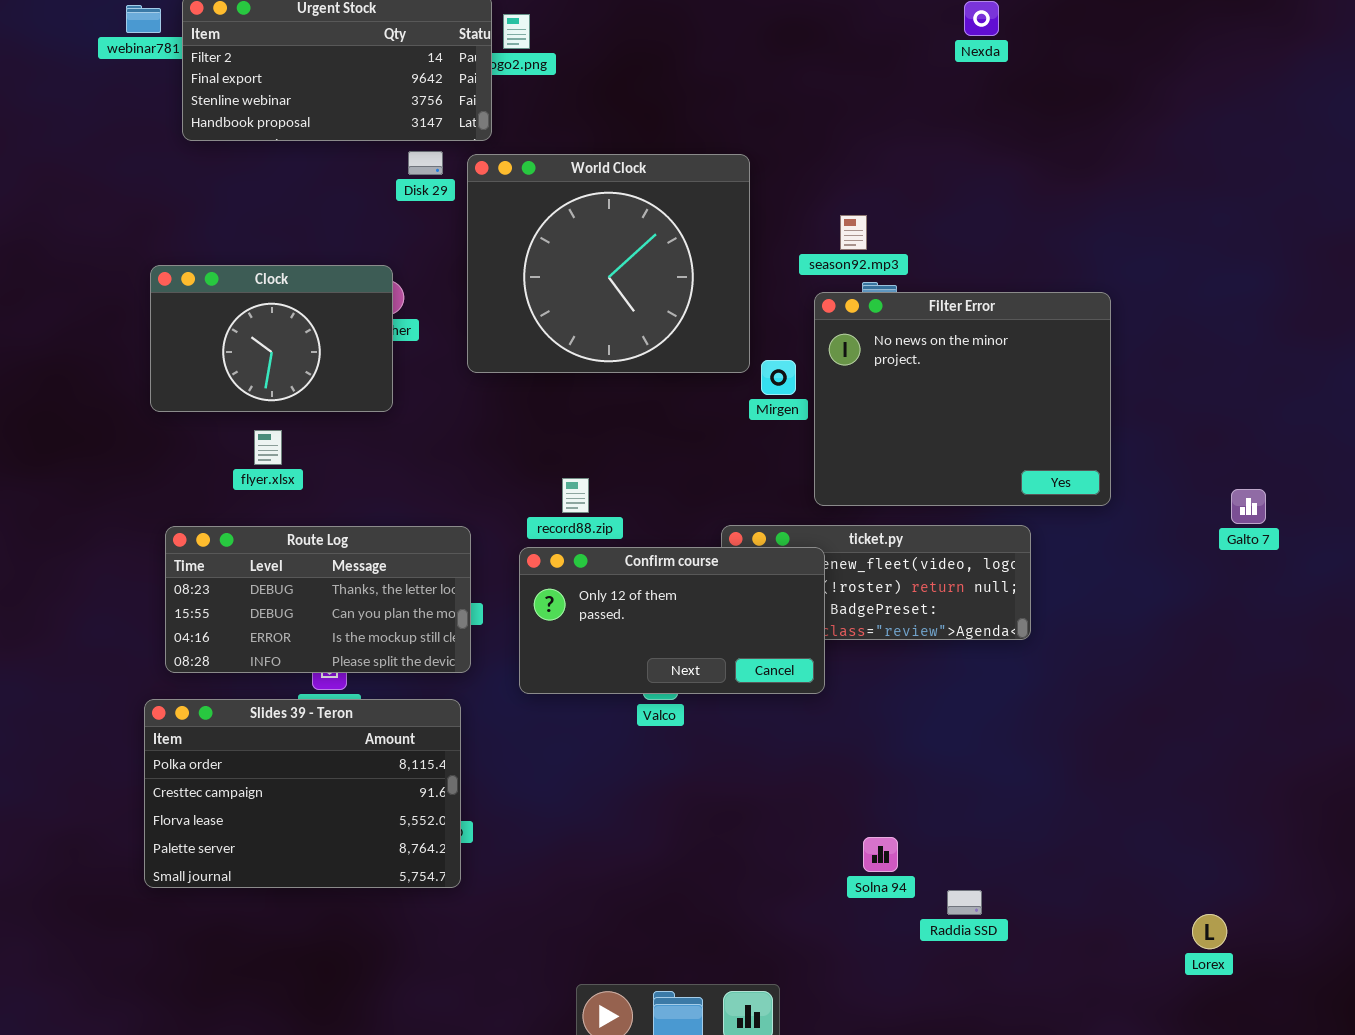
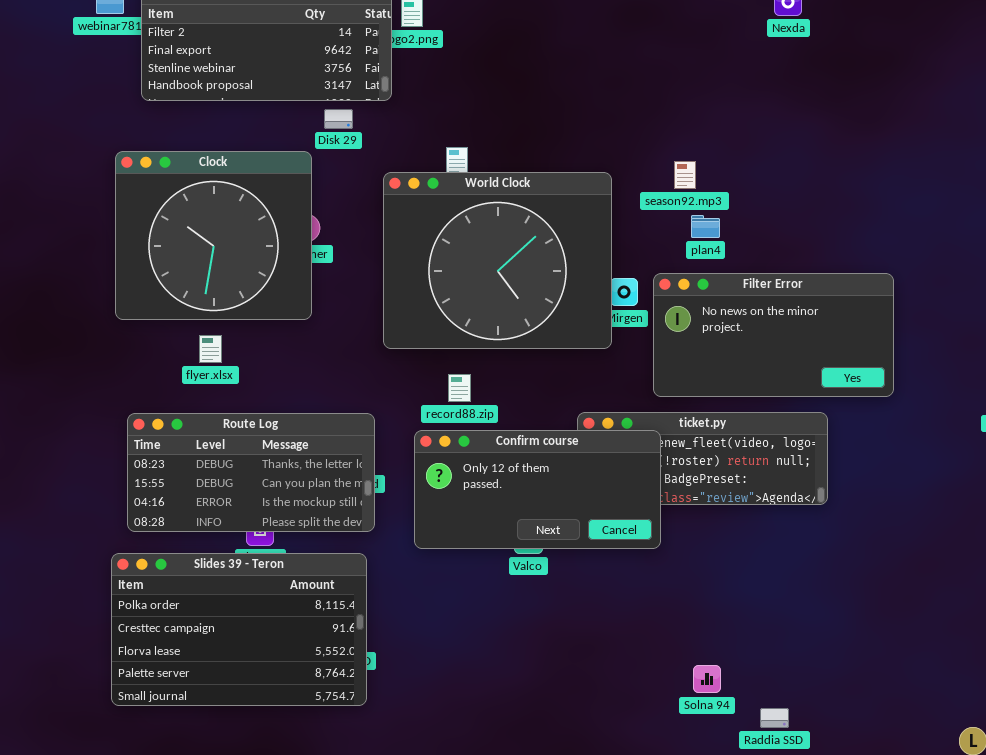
World Clock: [467,154,750,373] -> [383,172,612,349], moved
Clock: [150,265,393,412] -> [115,151,312,320], resized
Filter Error: [814,292,1111,506] -> [653,273,894,397], resized

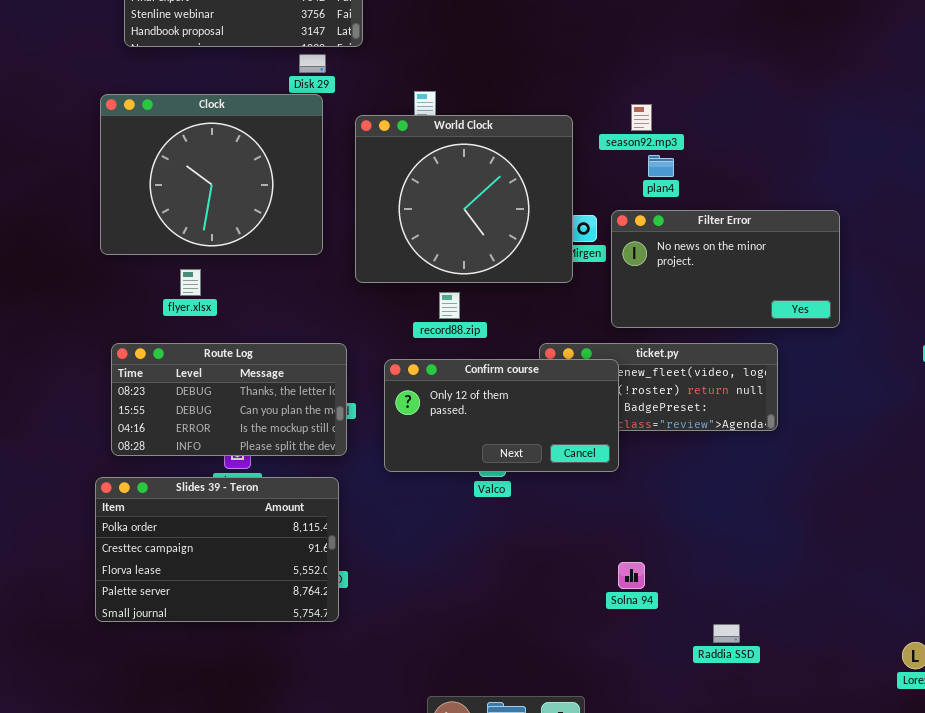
Clock: [115,151,312,320] -> [100,94,323,255], resized
record88.zip: [448,374,471,402] -> [439,292,460,319], moved
Solna 94: [693,665,721,693] -> [618,562,645,589], moved

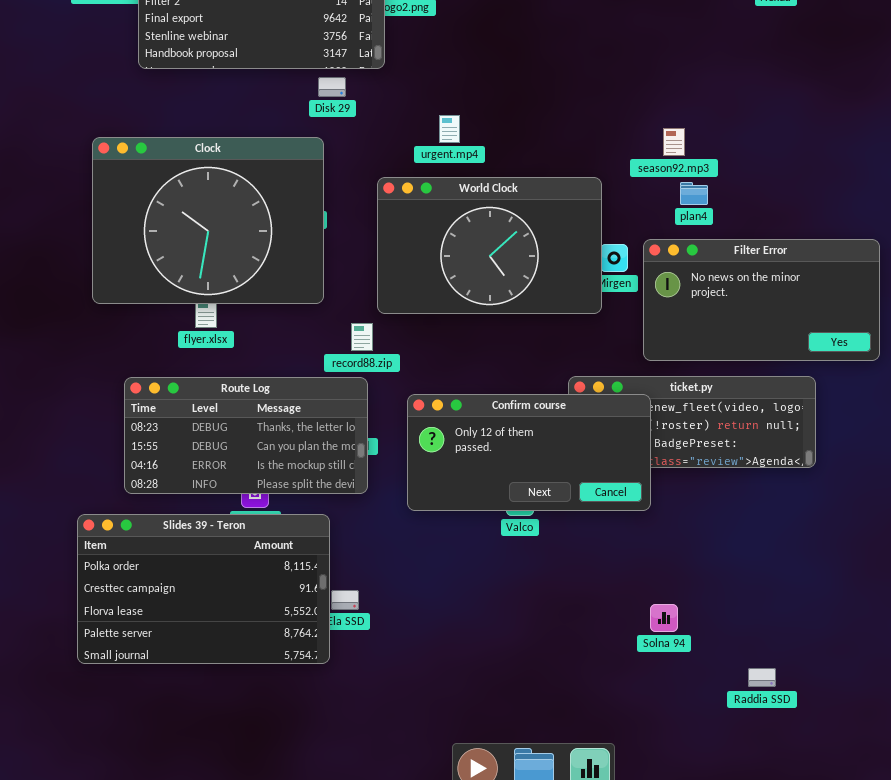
Clock: [100,94,323,255] -> [92,137,324,304], moved
World Clock: [355,115,573,283] -> [377,177,602,314], resized
record88.zip: [439,292,460,319] -> [351,323,373,351], moved
Slides 39 - Teron: [95,477,339,622] -> [77,514,330,664], moved

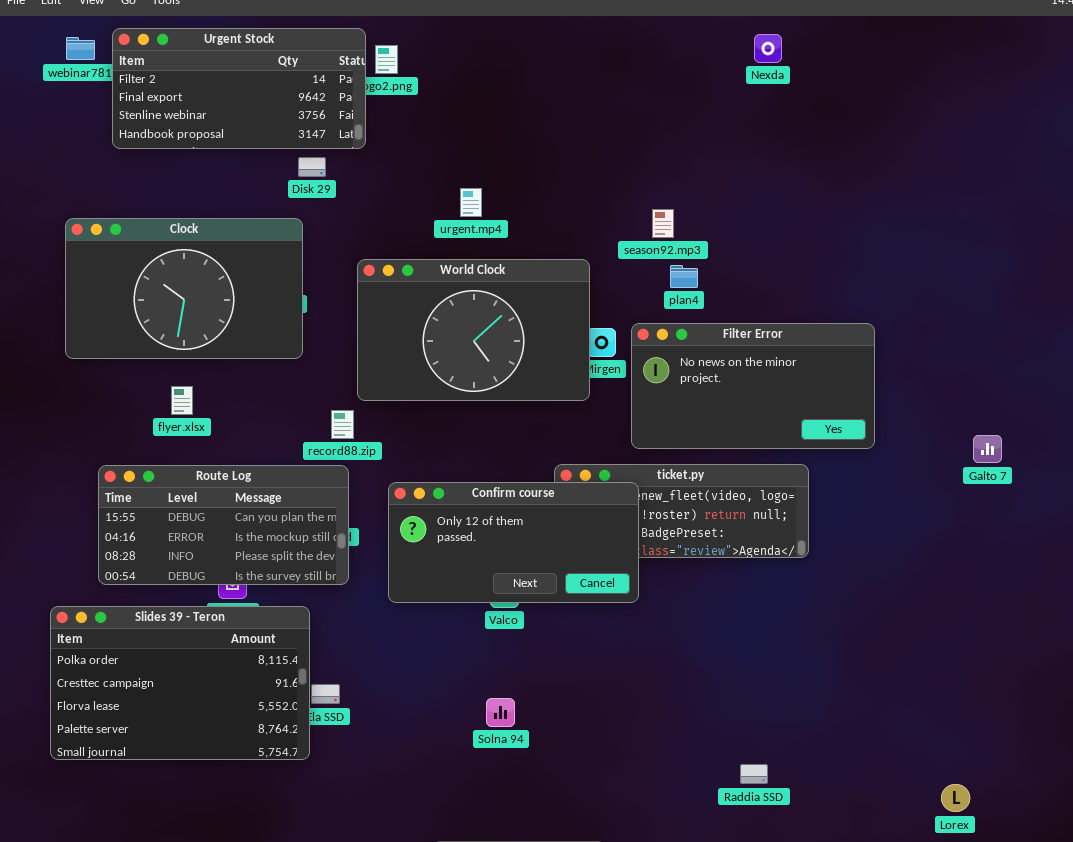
urgent.mp4: [439,115,460,143] -> [460,188,482,217], moved
Clock: [92,137,324,304] -> [65,218,303,359], resized
Route Log: [124,377,368,494] -> [98,465,349,585], scrolled down 1 row
Solna 94: [650,604,678,632] -> [486,698,515,727], moved

